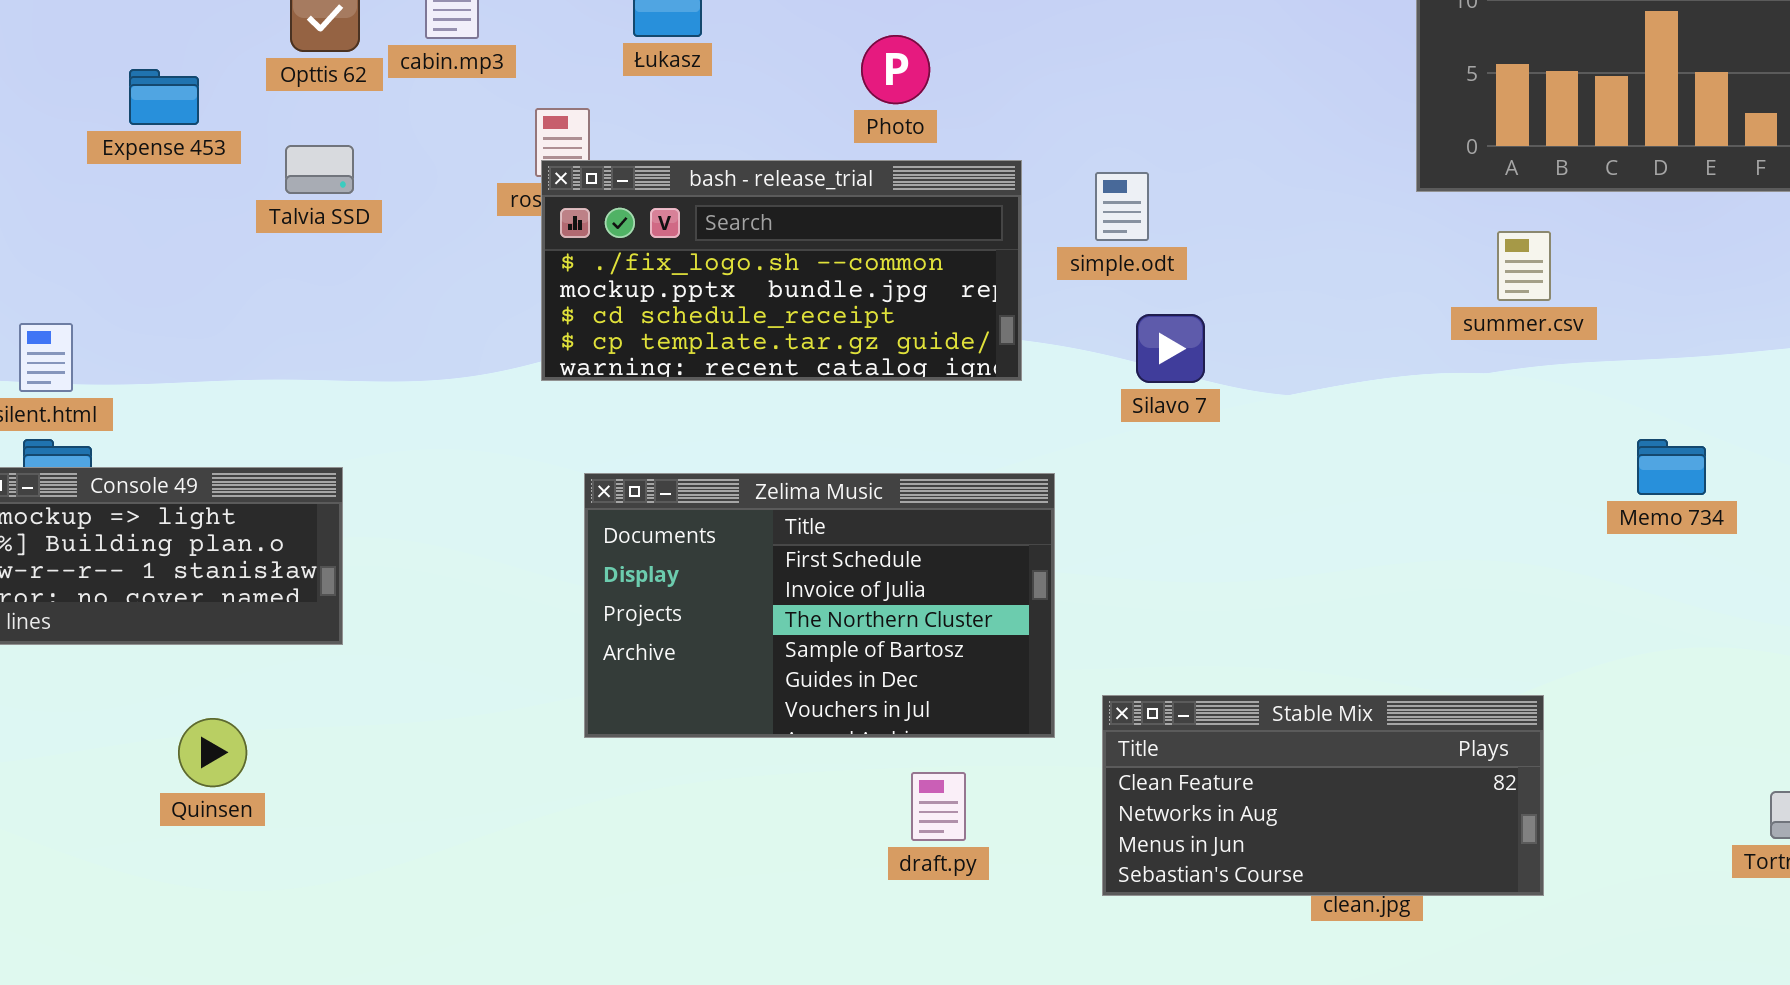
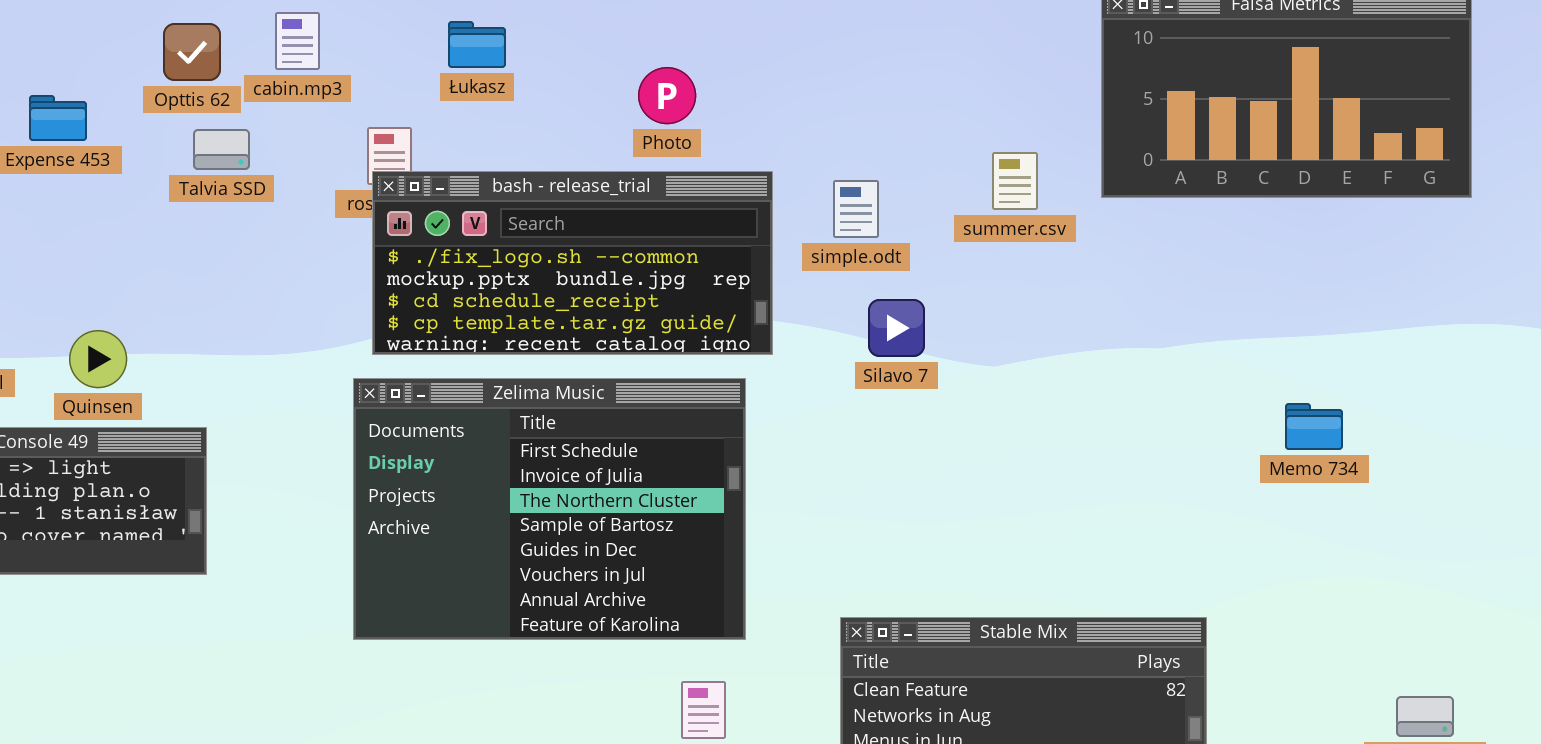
Talvia SSD: [285,145,354,194] -> [193,129,250,170], moved
summer.csv: [1497,231,1551,301] -> [992,152,1038,210], moved
Zelima Music: [584,473,1055,738] -> [353,378,746,640], moved, resized
Quinsen: [178,718,247,787] -> [69,330,127,388], moved

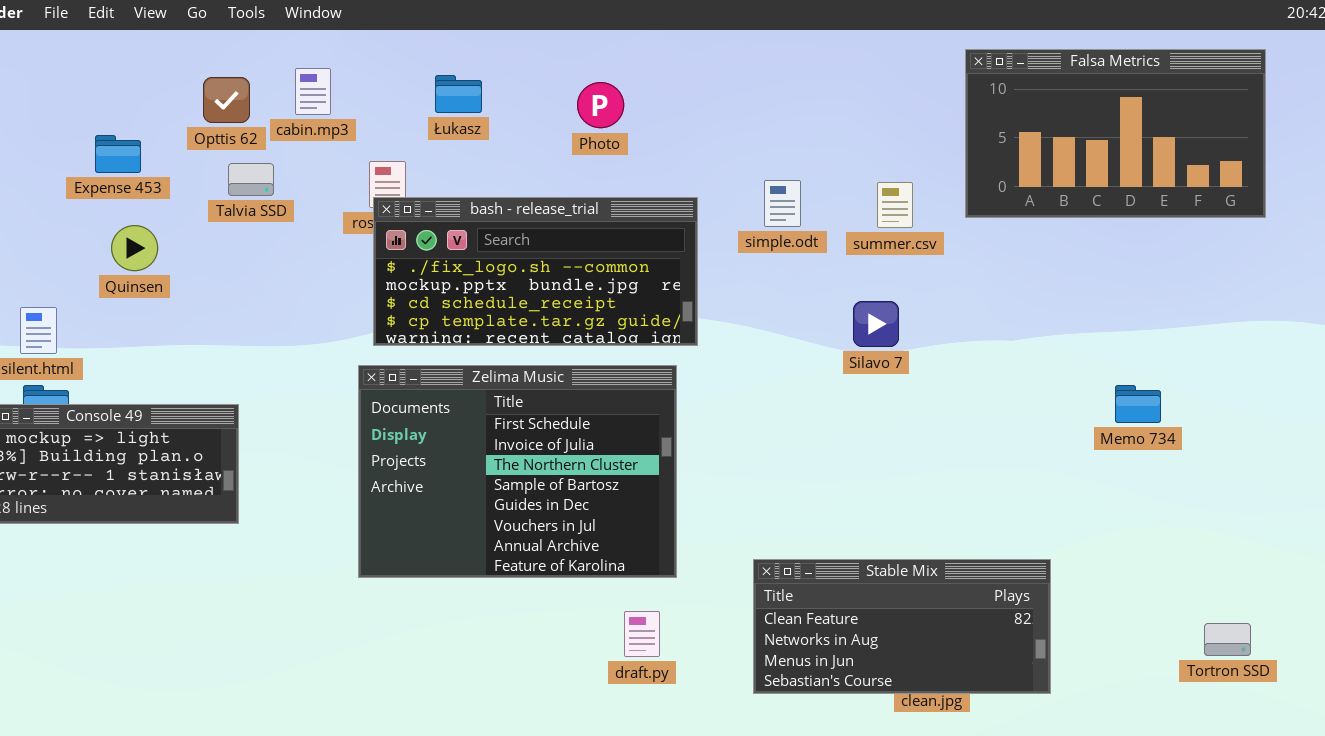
Photo: [638,67,696,124] -> [577,82,624,128], moved
simple.odt: [833,180,879,238] -> [764,180,801,227], moved
Silavo 7: [868,299,925,357] -> [853,301,899,347], moved
Quinsen: [69,330,127,388] -> [111,225,158,271], moved

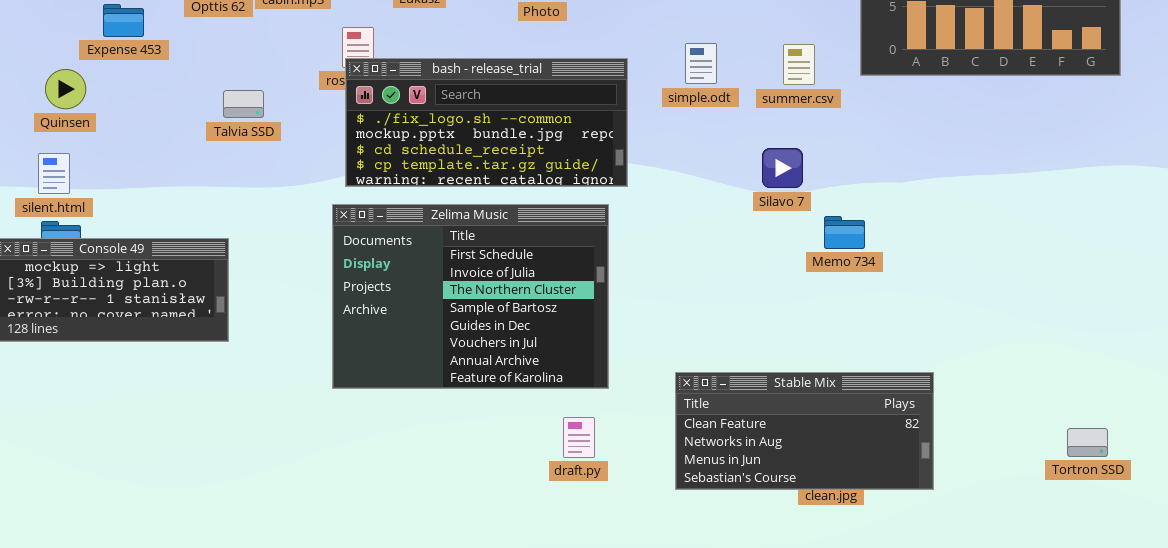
Talvia SSD: [228,163,274,196] -> [223,90,264,118], moved
Quinsen: [111,225,158,271] -> [45,69,86,109], moved
Memo 734: [1115,385,1161,423] -> [824,216,865,249], moved

